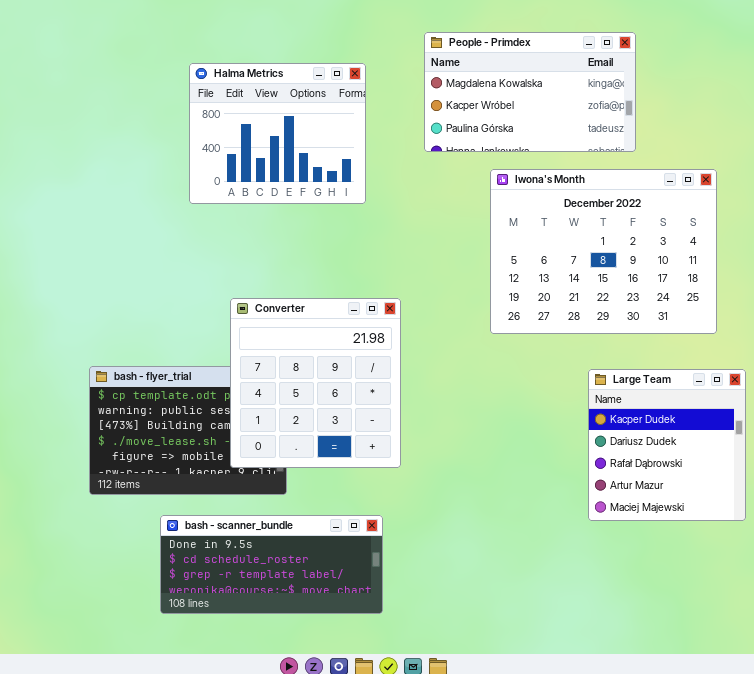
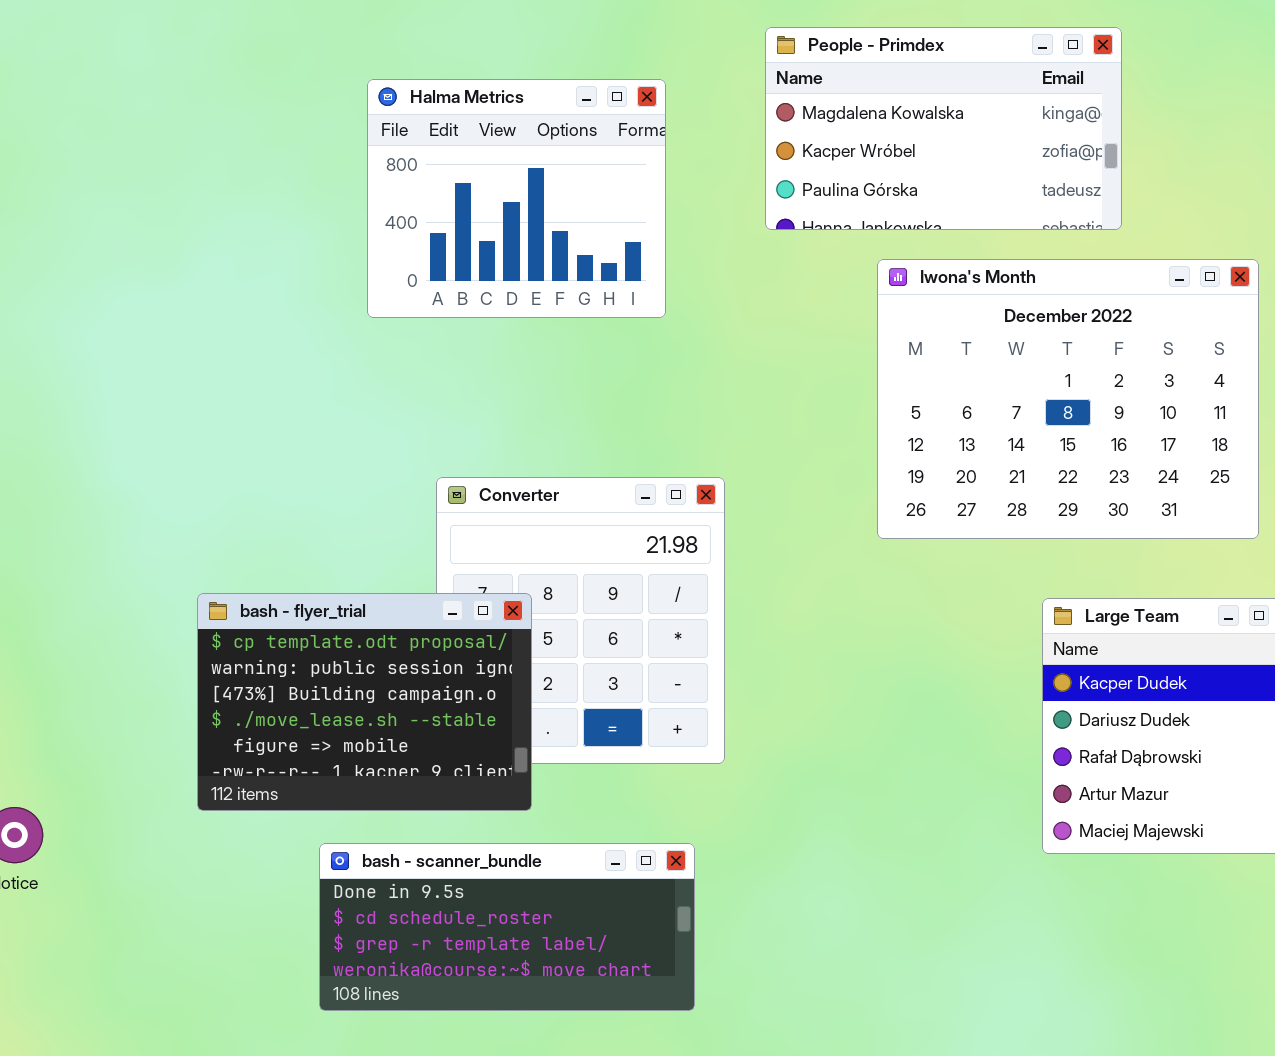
bash - flyer_trial: [89,366,287,495] -> [197,593,532,811], raised

